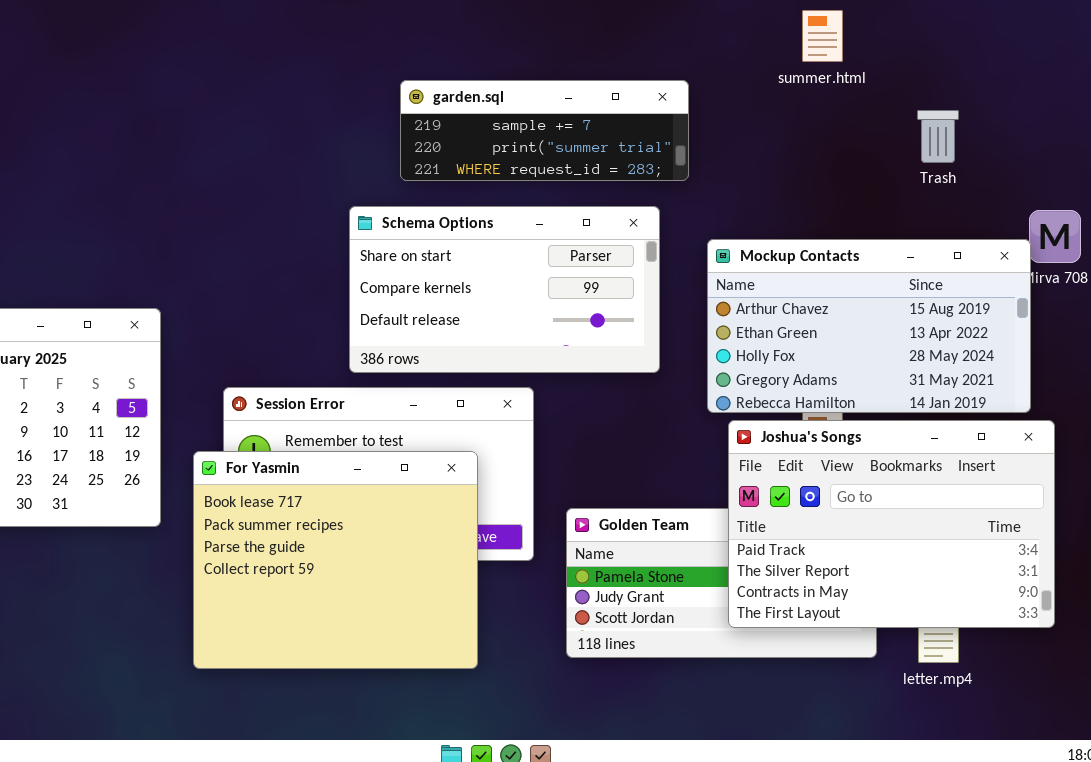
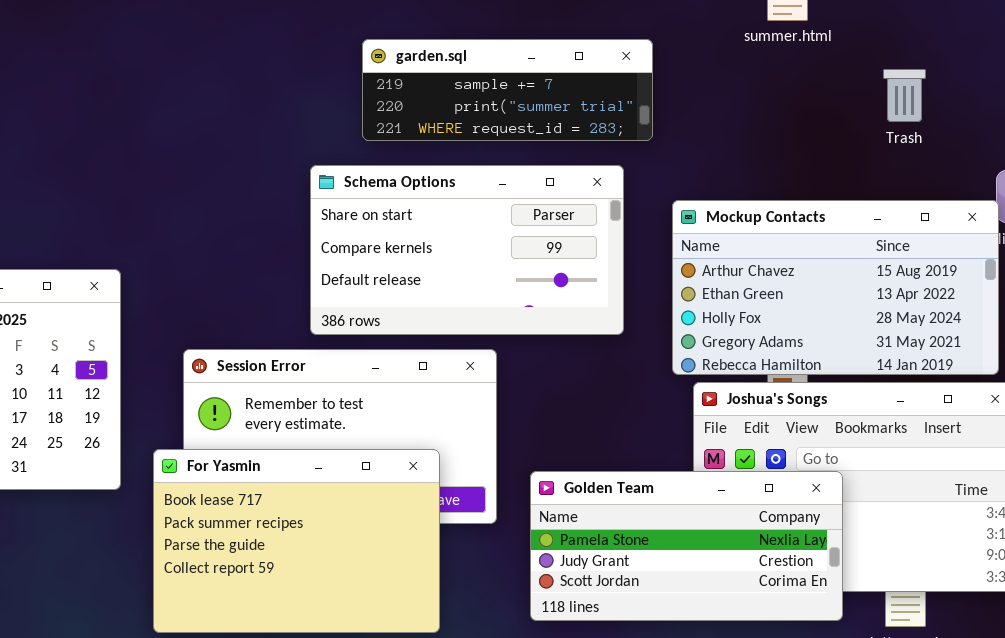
For Yasmin: [193,451,478,669] -> [153,449,440,633], resized
Golden Team: [566,508,877,658] -> [530,471,843,621], raised

